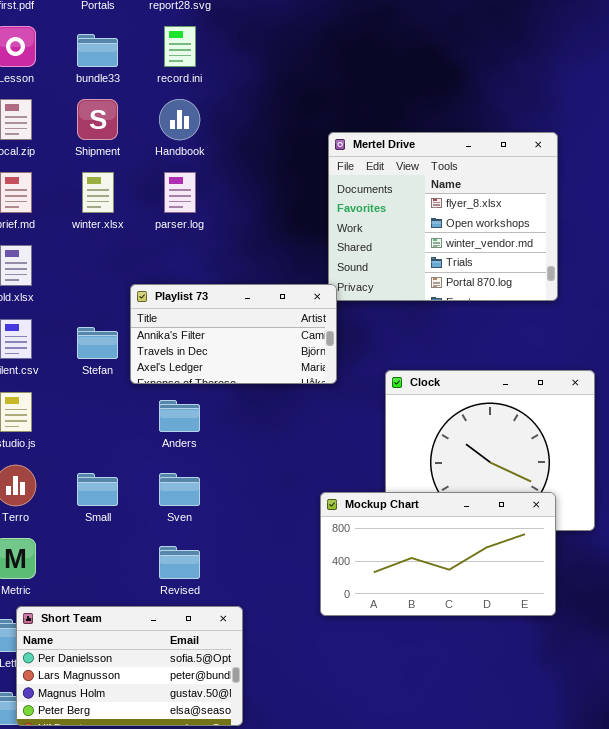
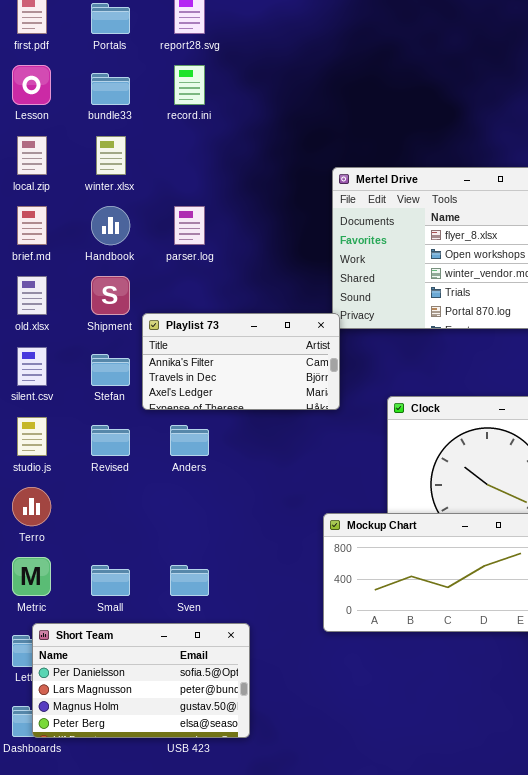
Shipment: [77,99,118,140] -> [91,276,130,315], moved
Handbook: [159,99,200,140] -> [91,206,130,245], moved
winter.xlsx: [82,172,114,213] -> [96,136,126,175], moved
Small: [77,473,118,506] -> [91,565,130,596], moved
Sven: [159,473,200,506] -> [170,565,209,596], moved
Revised: [159,546,200,579] -> [91,425,130,456], moved

